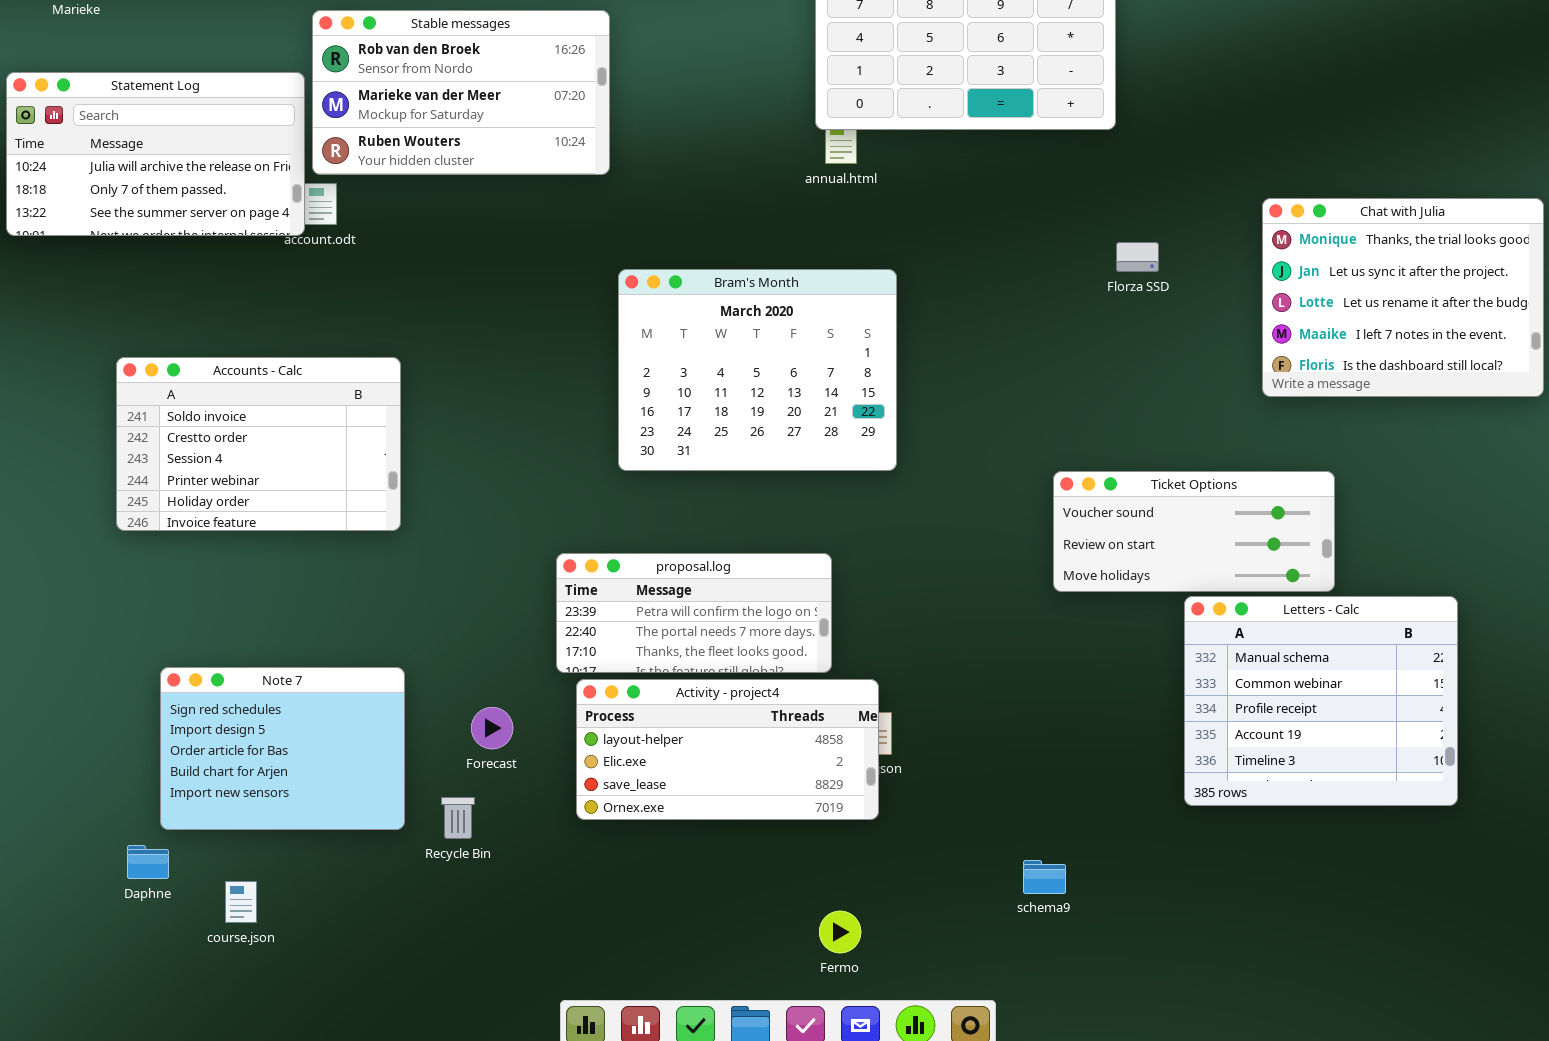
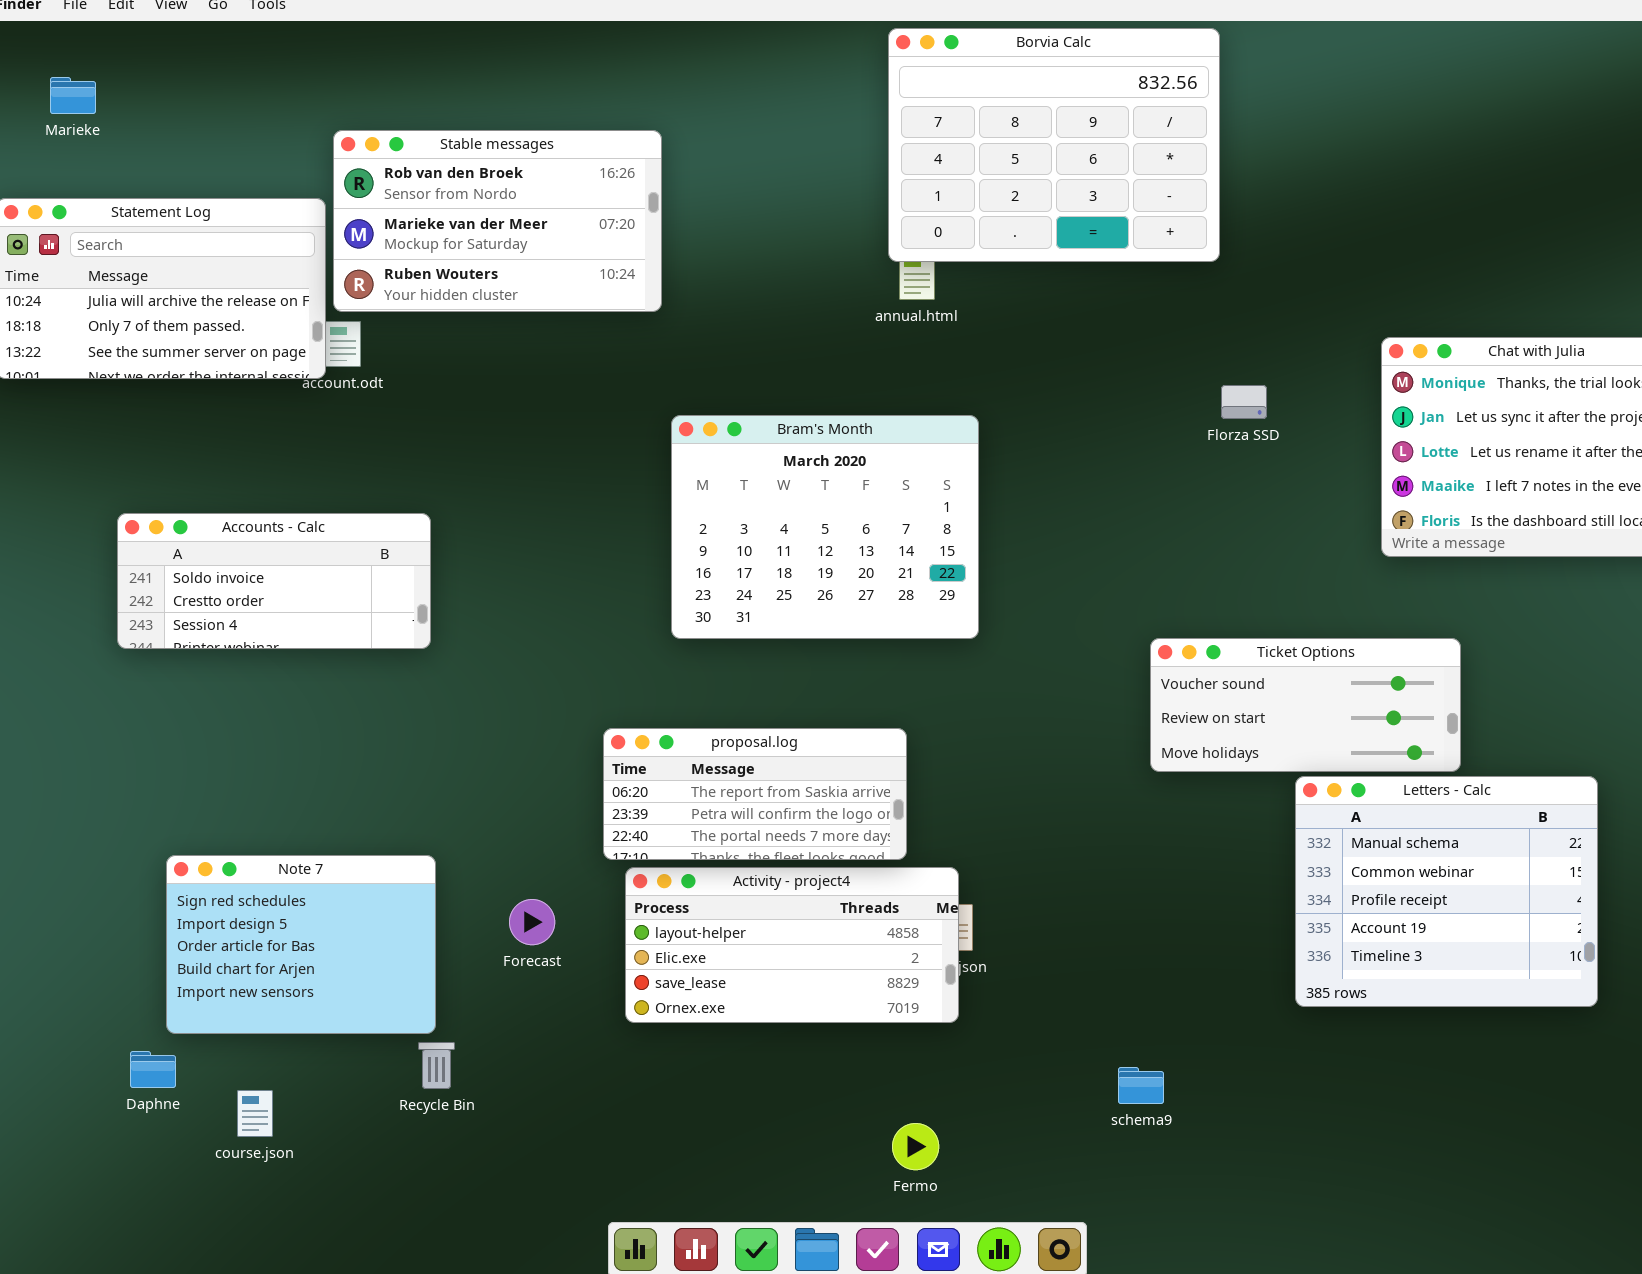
Accounts - Calc: [116,357,401,531] -> [117,513,431,649], resized
proposal.log: [556,553,832,673] -> [603,728,907,860], scrolled up 1 row
Recycle Bin: [441,797,475,839] -> [418,1042,455,1089], moved

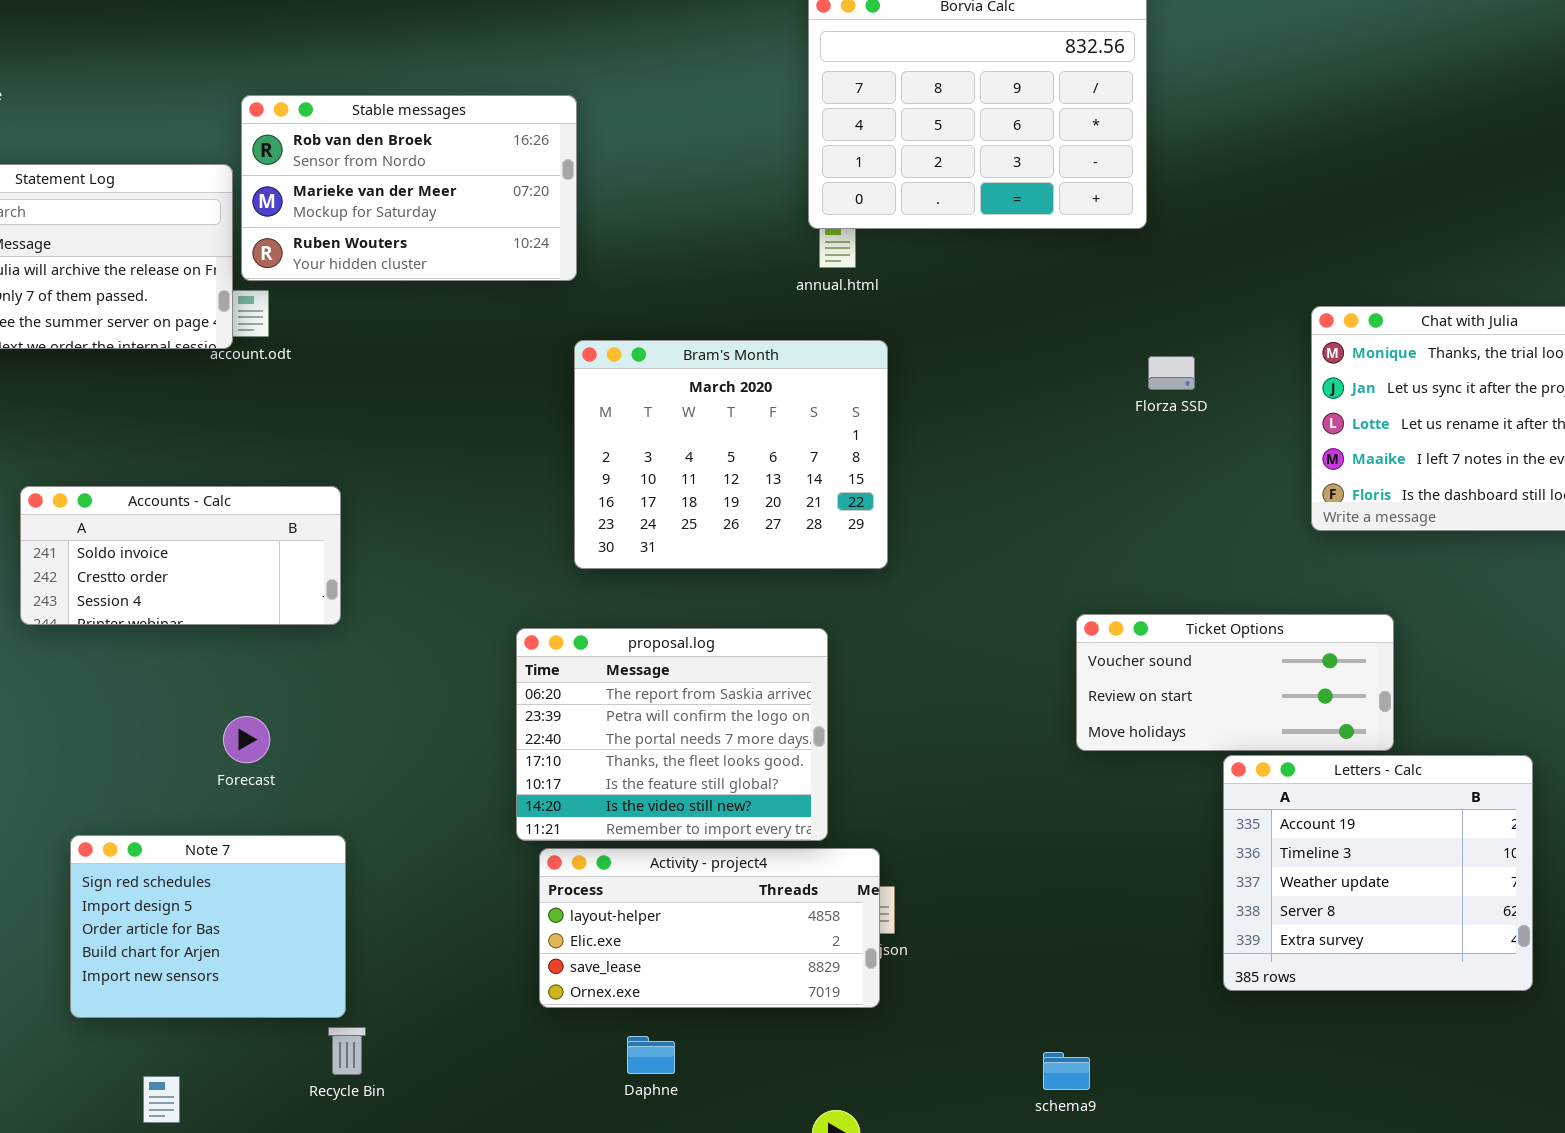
Bram's Month: [671,415,979,639] -> [574,340,888,569], moved
proposal.log: [603,728,907,860] -> [516,628,828,841], resized
Letters - Calc: [1295,776,1598,1007] -> [1223,755,1533,991], scrolled down 3 rows
Forecast: [509,899,555,945] -> [223,716,270,763], moved
Daphne: [130,1051,176,1088] -> [627,1036,675,1074], moved

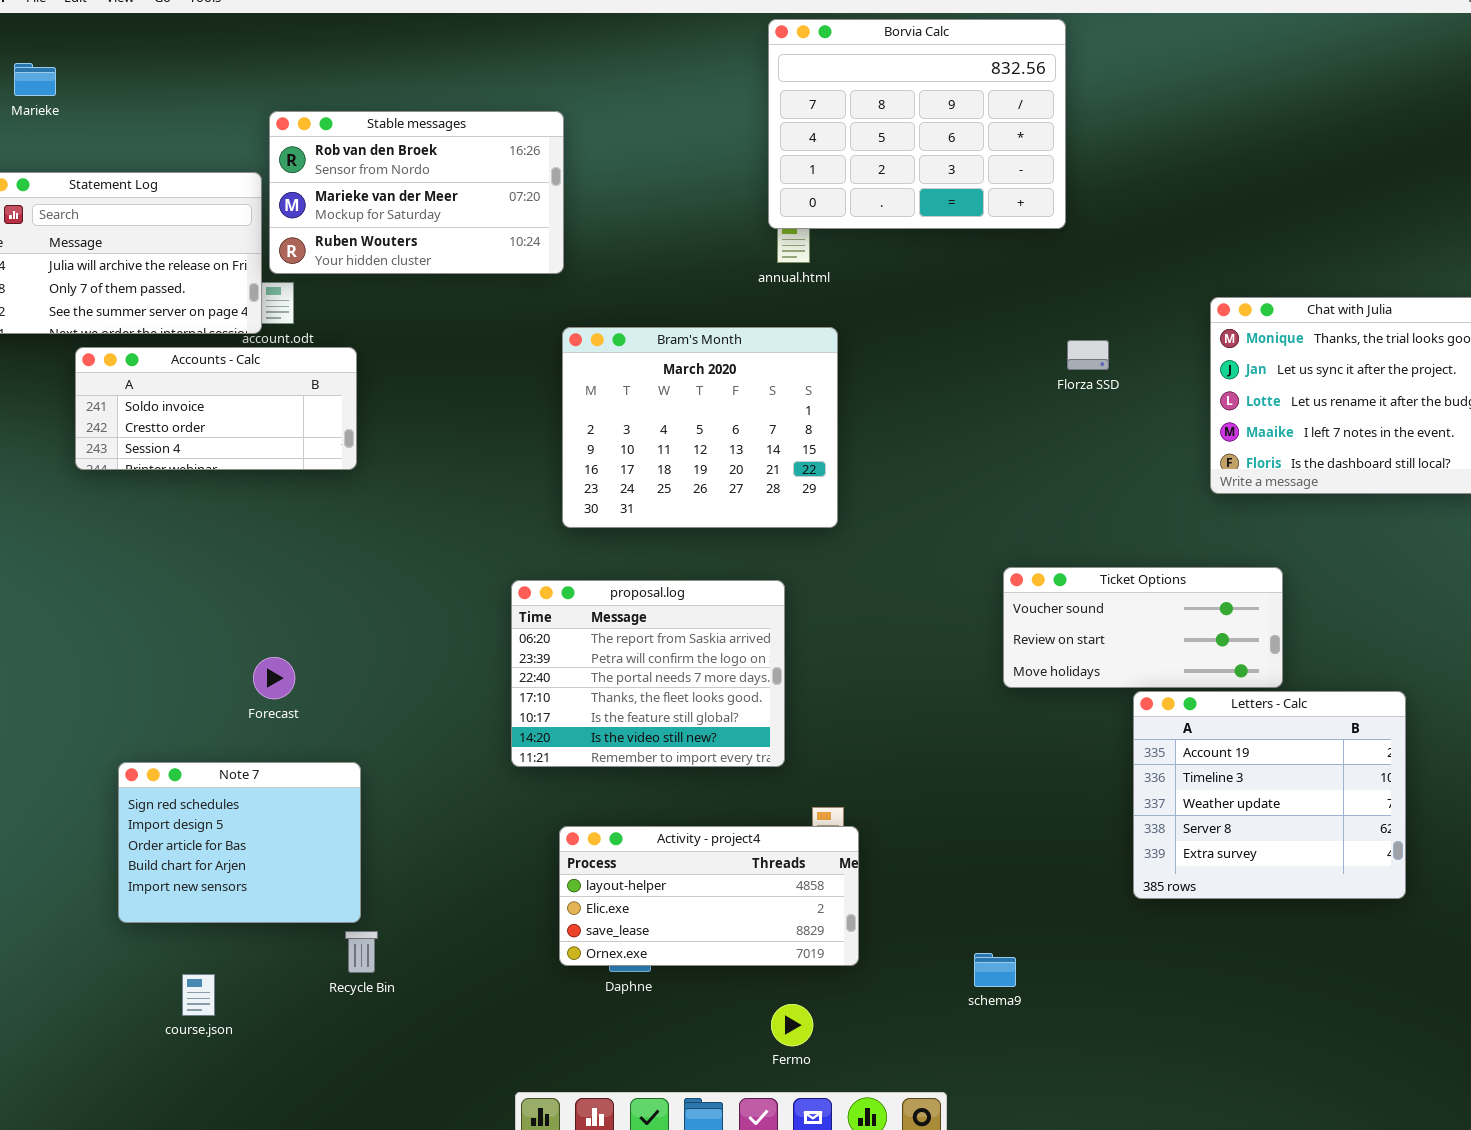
Accounts - Calc: [20,486,341,625] -> [75,347,357,470], moved
Activity - project4: [539,848,880,1008] -> [559,826,859,966], moved

